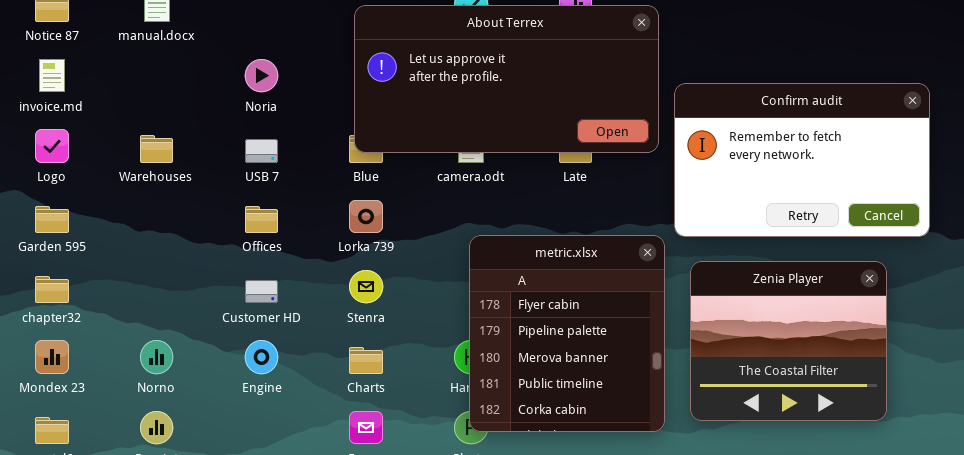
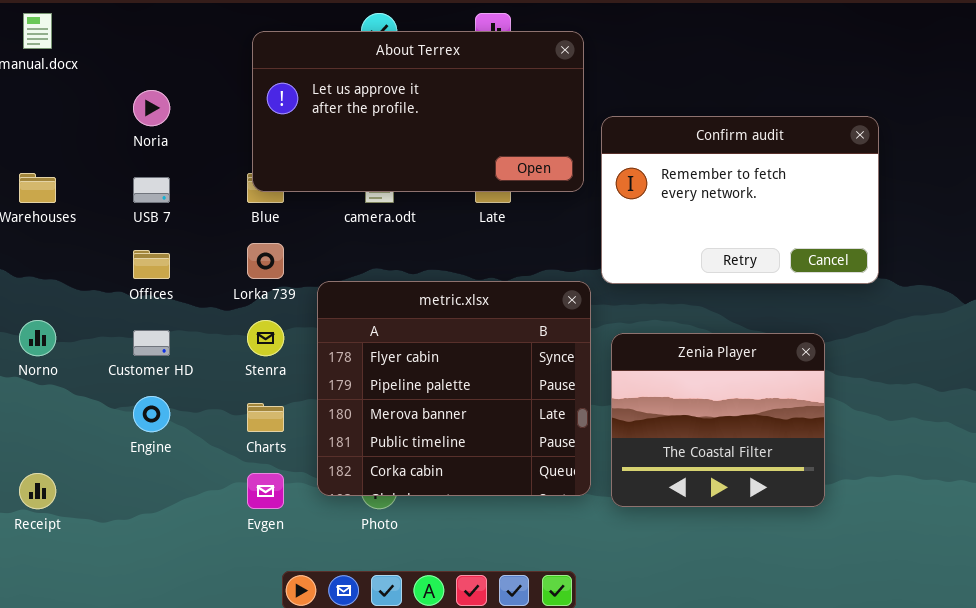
metric.xlsx: [469,235,665,432] -> [317,281,591,496], resized
Zenia Player: [690,261,887,421] -> [611,333,825,507], moved
Norno: [140,340,173,374] -> [19,320,56,356], moved

